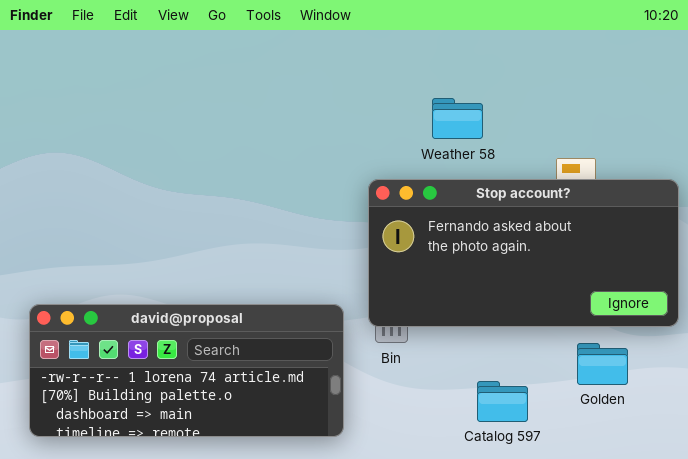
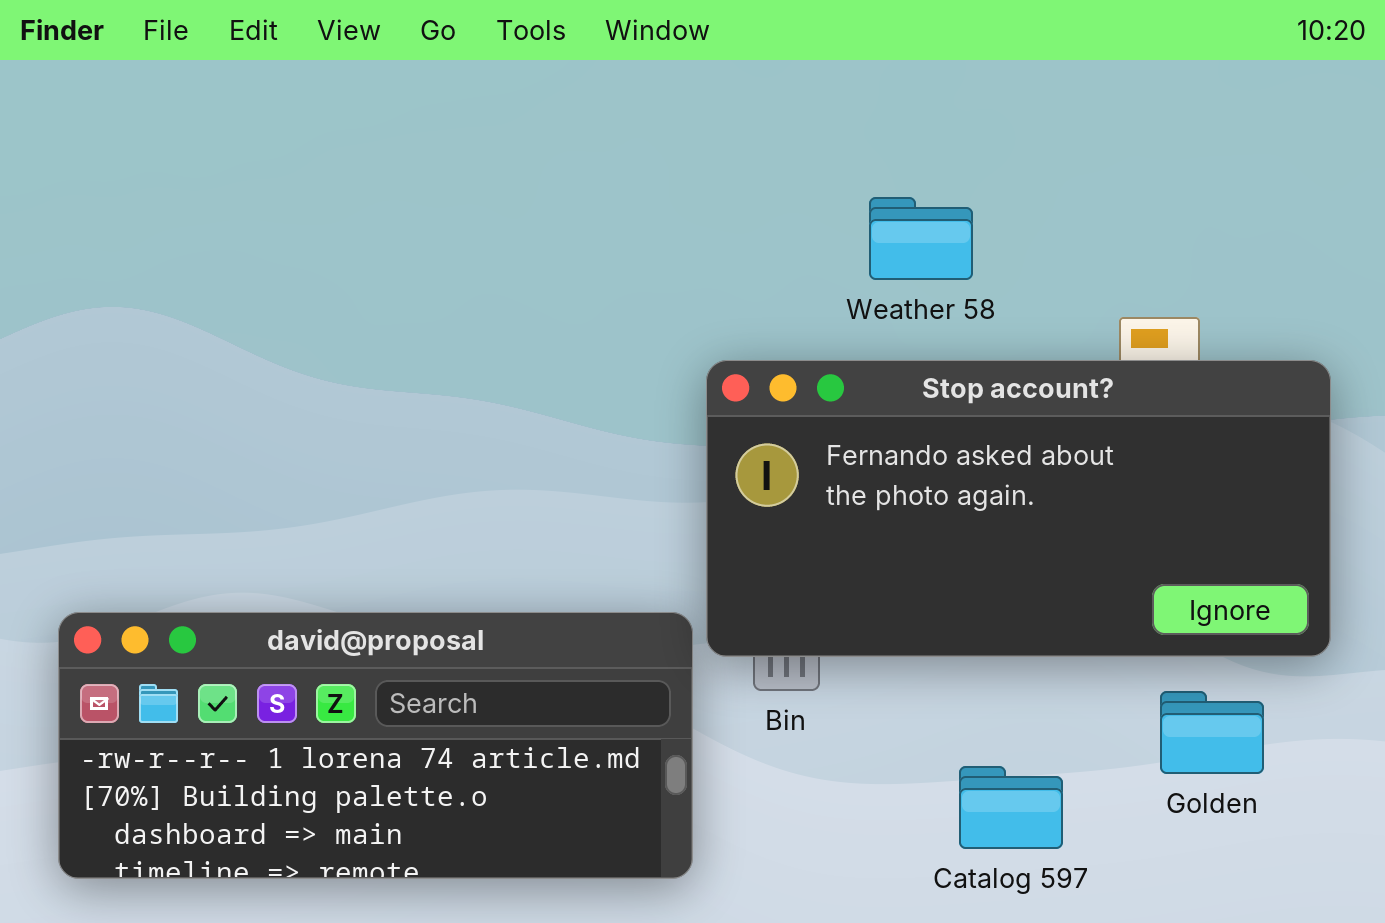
Stop account?: [368,179,679,327] -> [706,360,1331,657], moved

